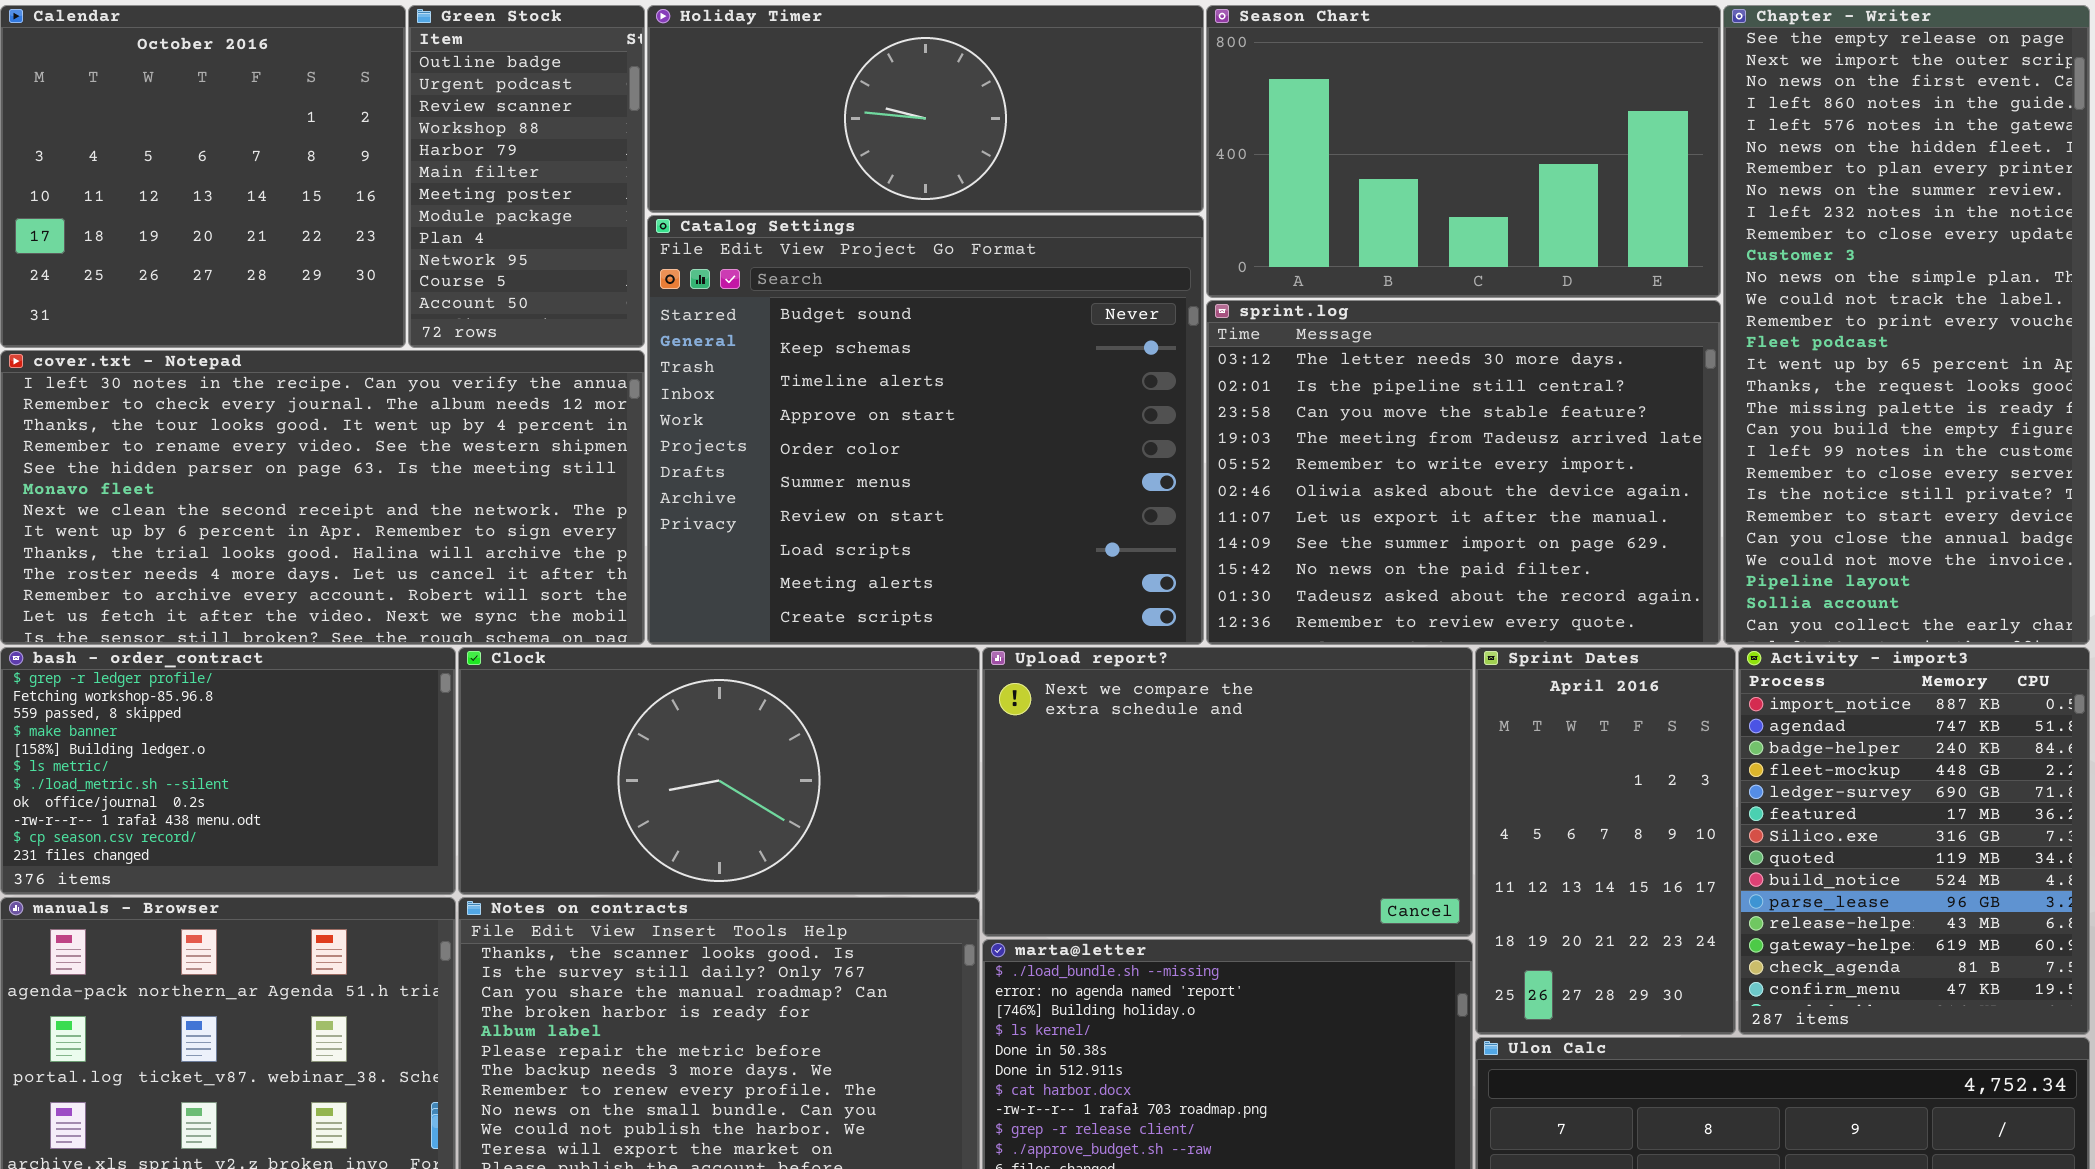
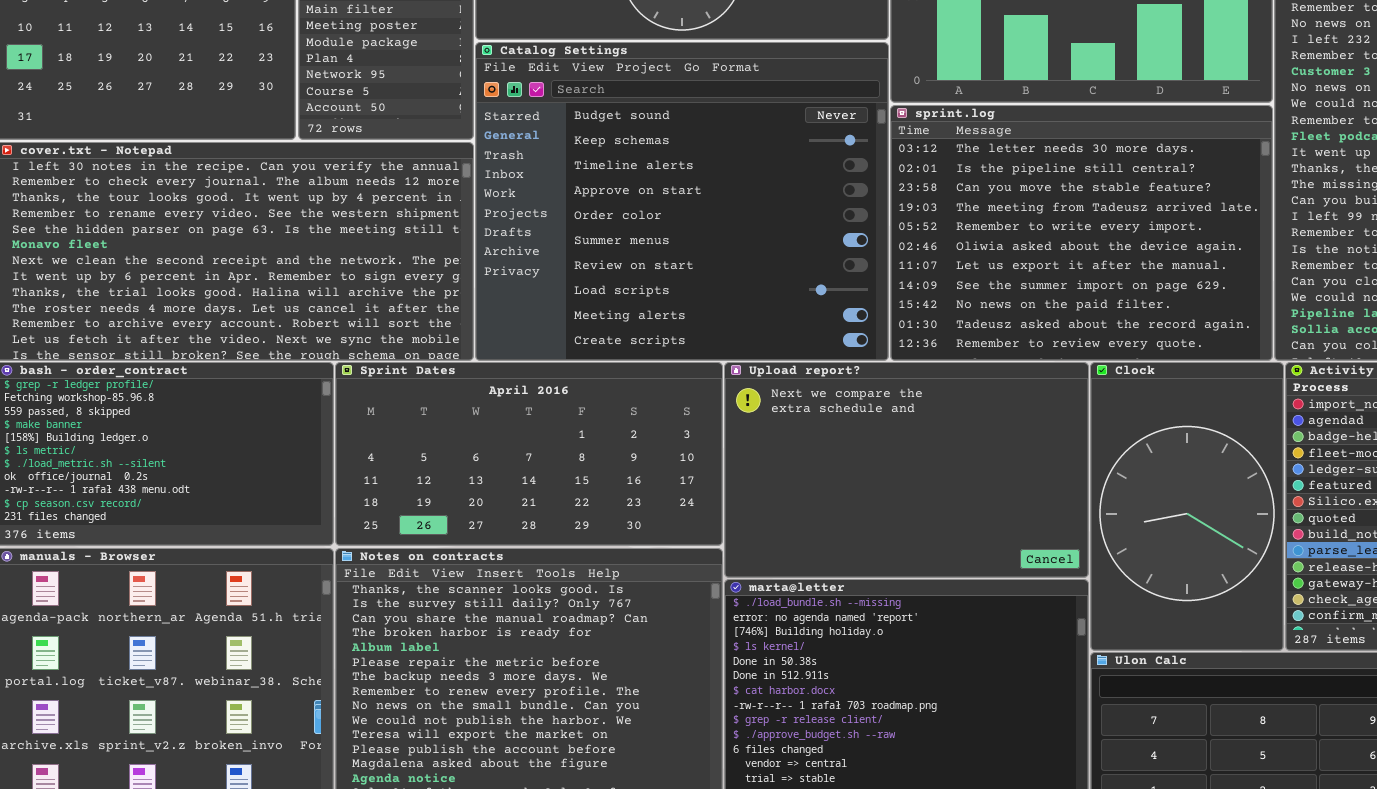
Clock: [458,647,980,895] -> [1090,362,1284,651], moved, resized
Sprint Dates: [1475,647,1736,1035] -> [335,362,723,546], moved, resized

